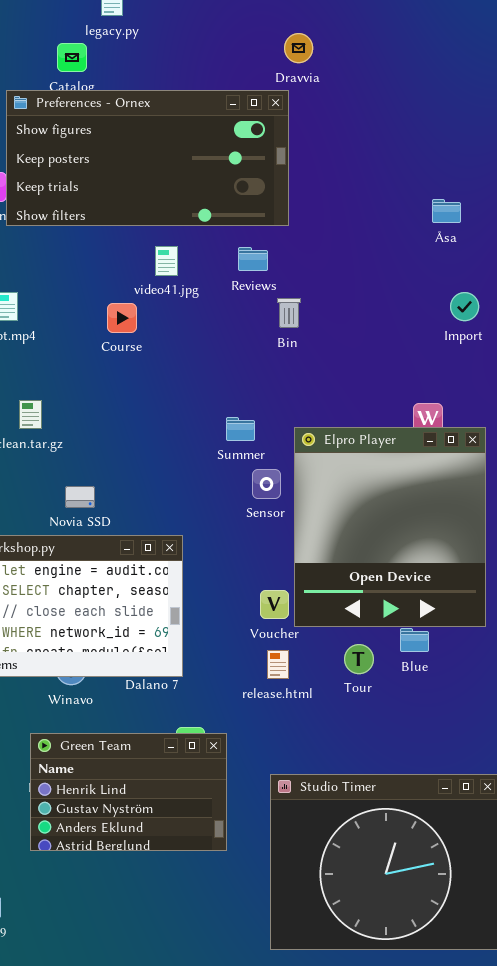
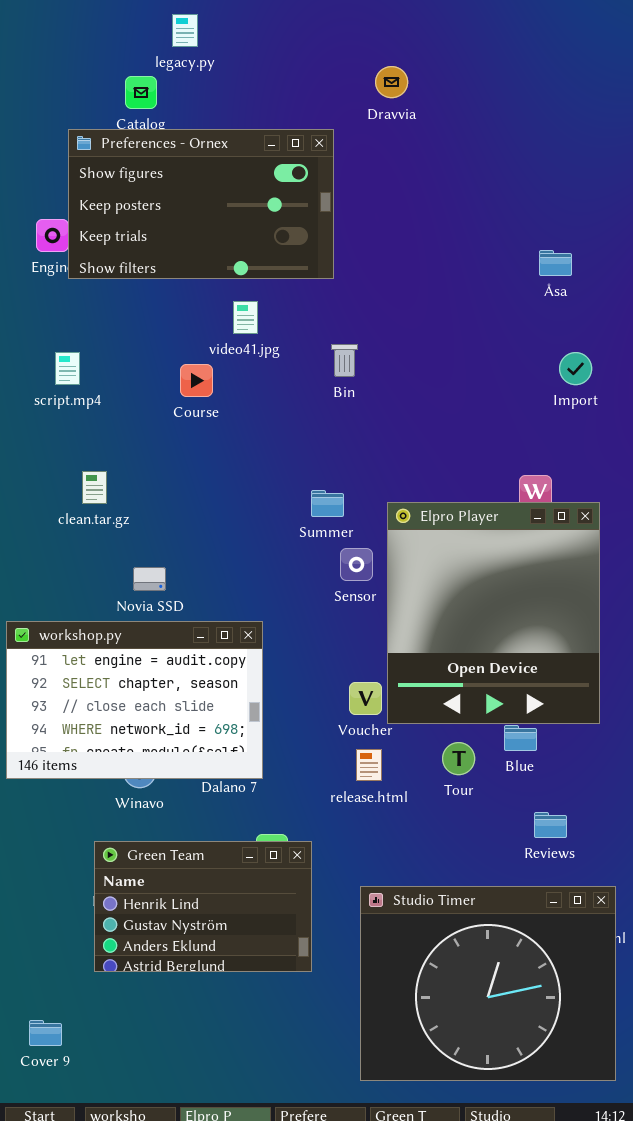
Preferences - Ornex: [6,90,289,226] -> [68,129,334,279], resized
Reviews: [238,247,268,271] -> [534,812,567,838], moved
Bin: [277,298,301,328] -> [331,344,358,377], moved

